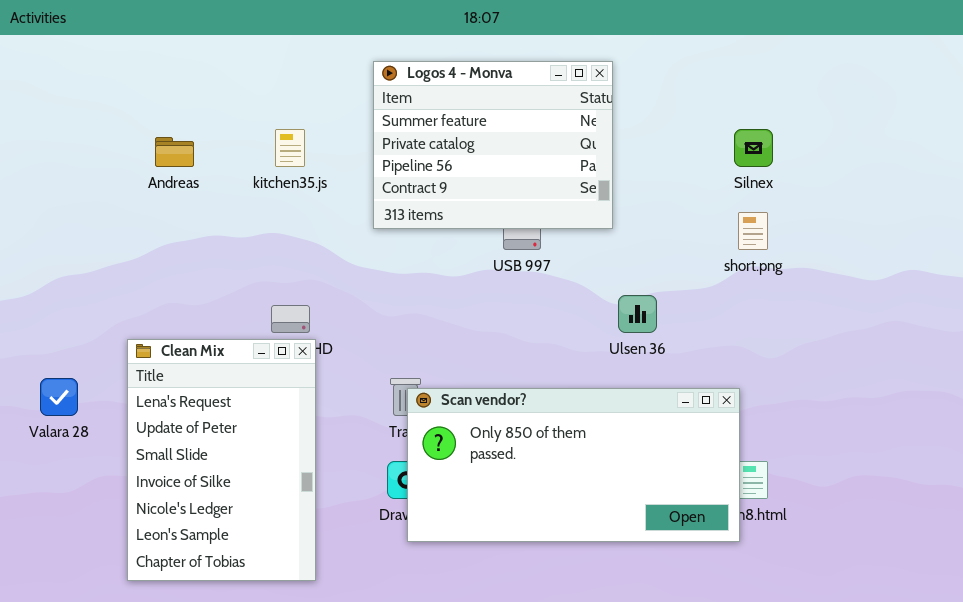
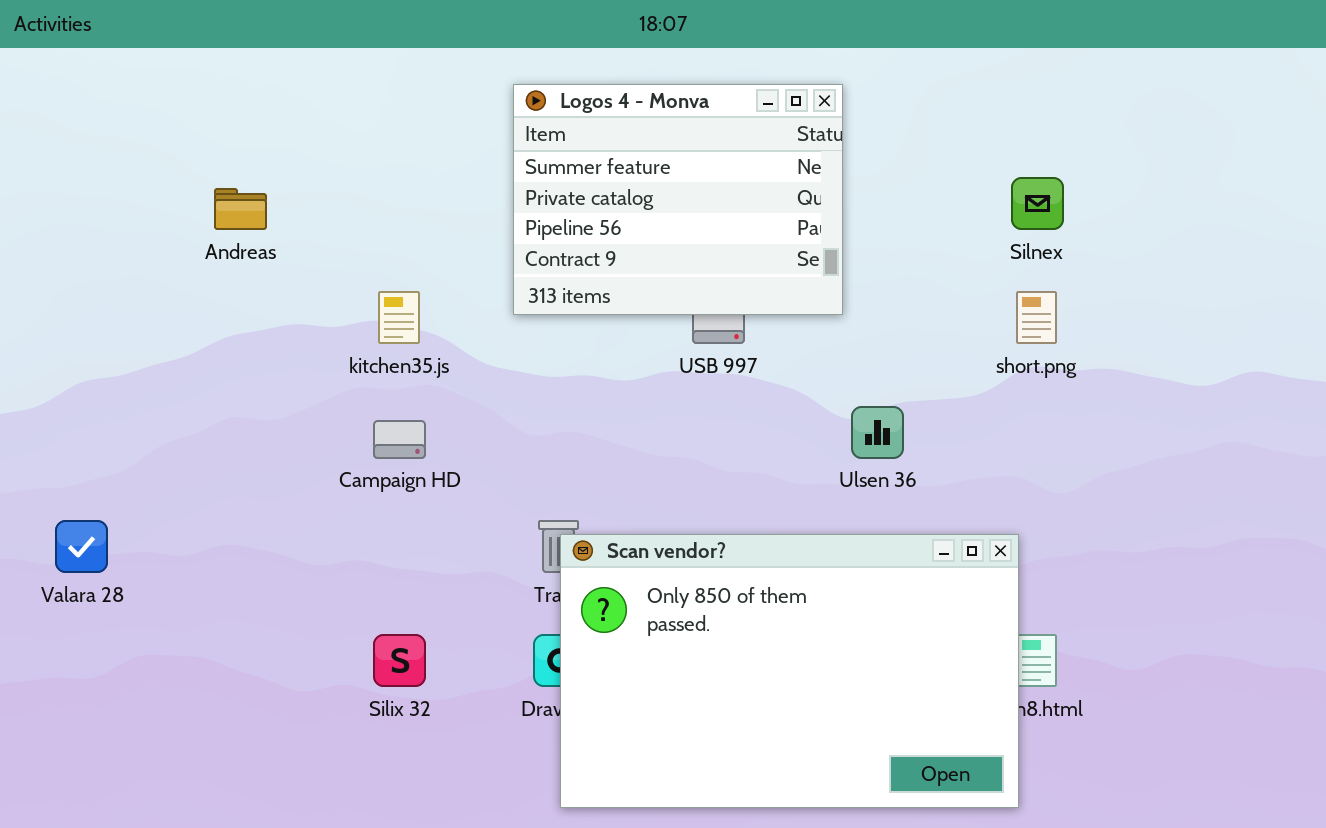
kitchen35.js: [275,129,305,167] -> [378,291,420,344], moved
Clean Mix: [127,339,316,581] -> none, closed
Scan vendor?: [407,388,740,542] -> [560,534,1019,808], resized

